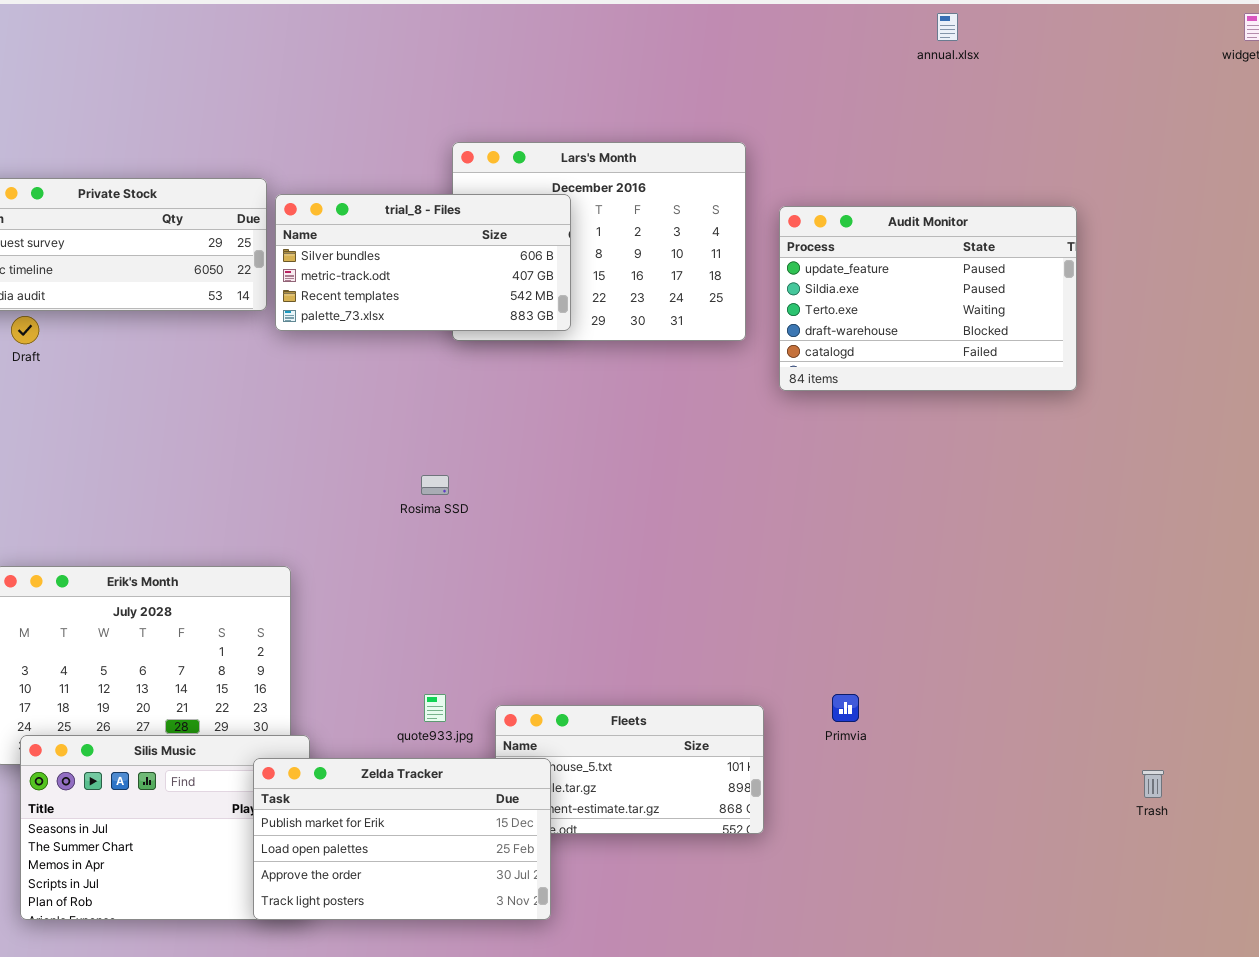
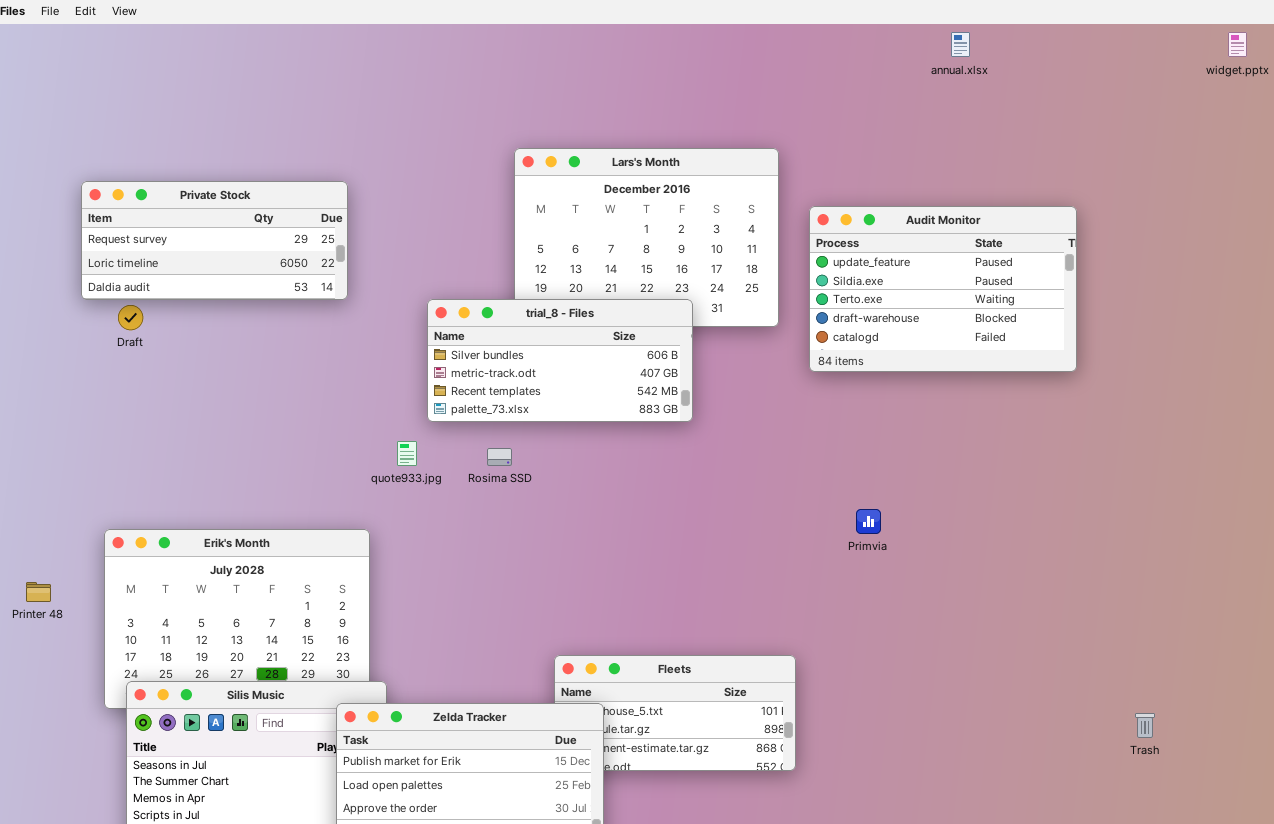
trial_8 - Files: [275,194,571,331] -> [427,299,693,422], moved
quote933.jpg: [424,694,446,722] -> [397,441,417,466], moved
Primvia: [832,694,859,722] -> [856,509,881,534], moved

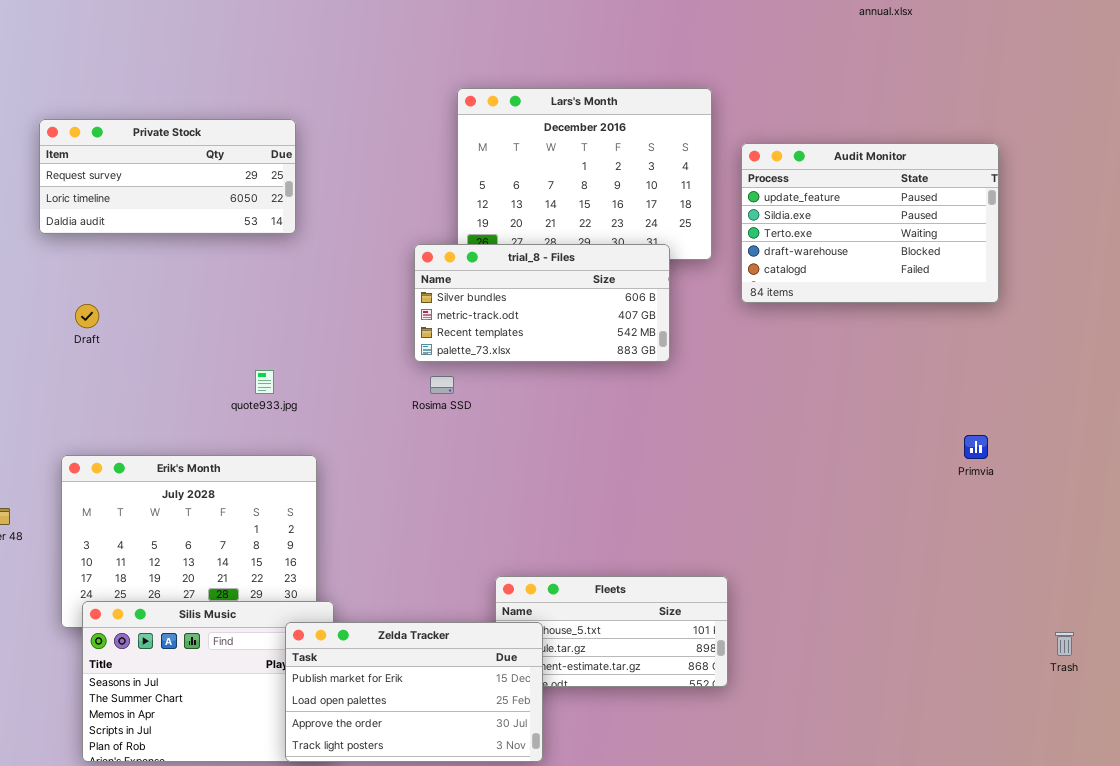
trial_8 - Files: [427,299,693,422] -> [414,244,670,362], moved
Draft: [118,305,143,330] -> [75,304,99,328], moved
quote933.jpg: [397,441,417,466] -> [255,370,274,394], moved
Primvia: [856,509,881,534] -> [964,435,988,459], moved

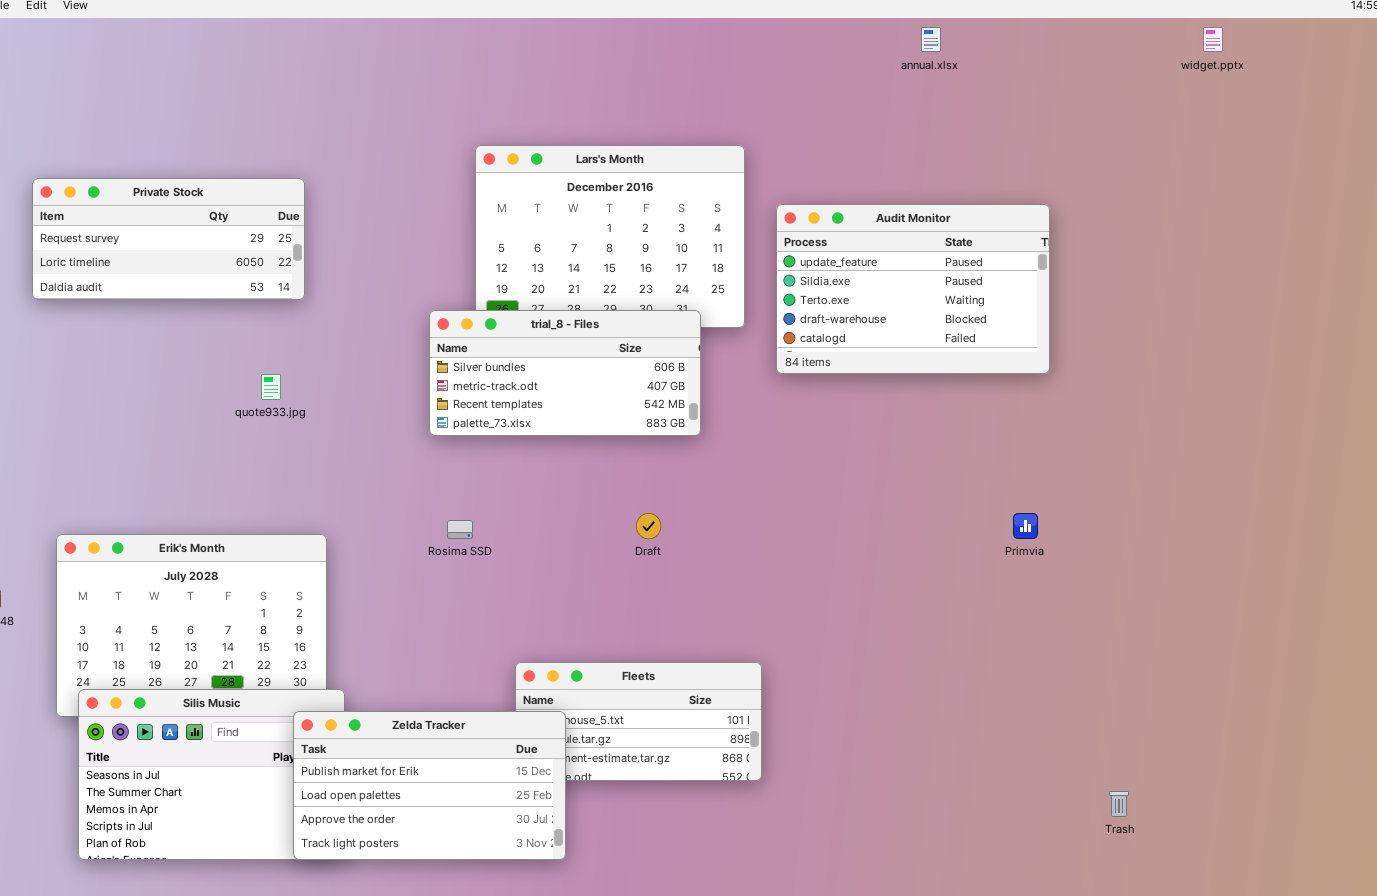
Draft: [75,304,99,328] -> [636,513,661,539], moved
quote933.jpg: [255,370,274,394] -> [261,374,281,400], moved
Rosima SSD: [430,376,454,394] -> [447,520,473,539], moved
Trash: [1055,632,1074,656] -> [1109,791,1129,817], moved

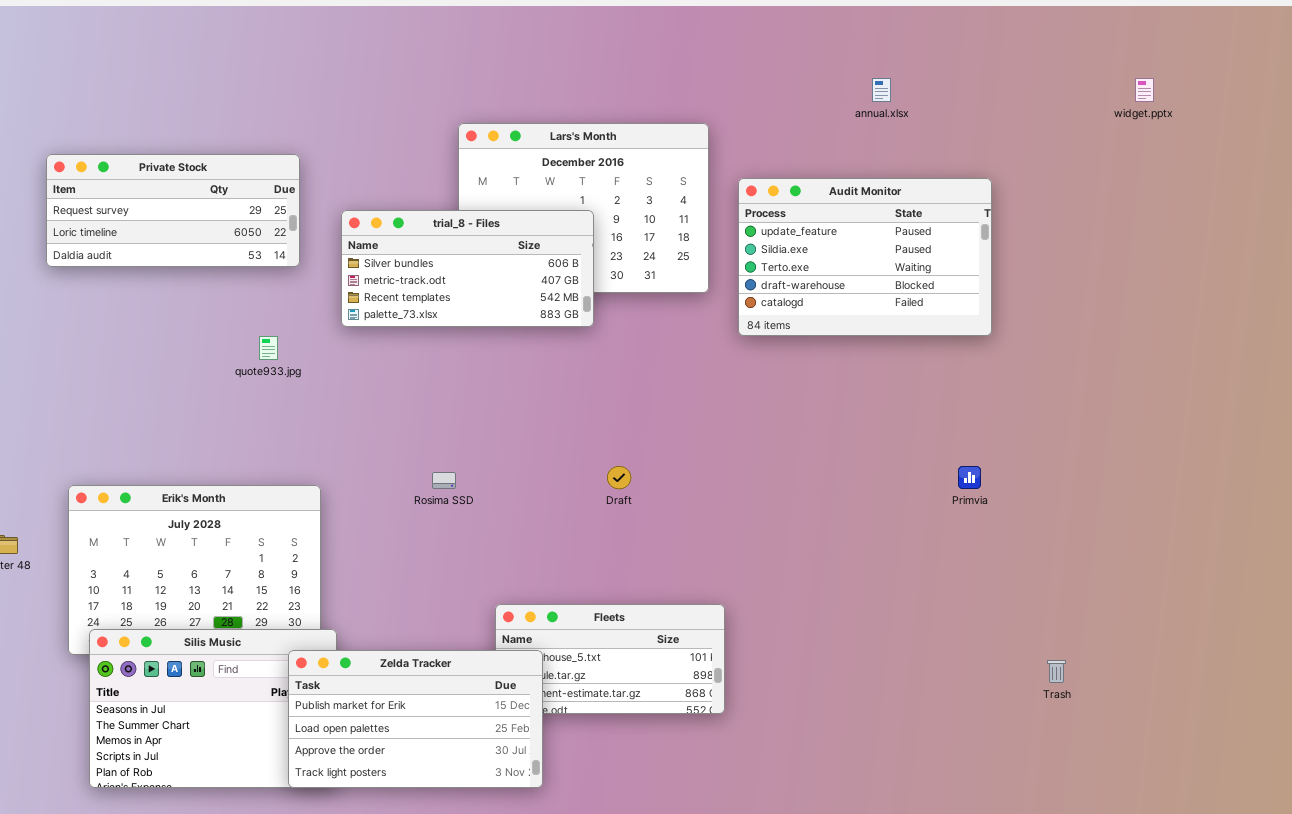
annual.xlsx: [921,27,941,52] -> [872,78,891,102], moved
widget.pptx: [1203,27,1223,52] -> [1135,78,1154,102], moved
trial_8 - Files: [429,310,701,436] -> [341,210,594,327], moved
Trash: [1109,791,1129,817] -> [1047,660,1066,683], moved

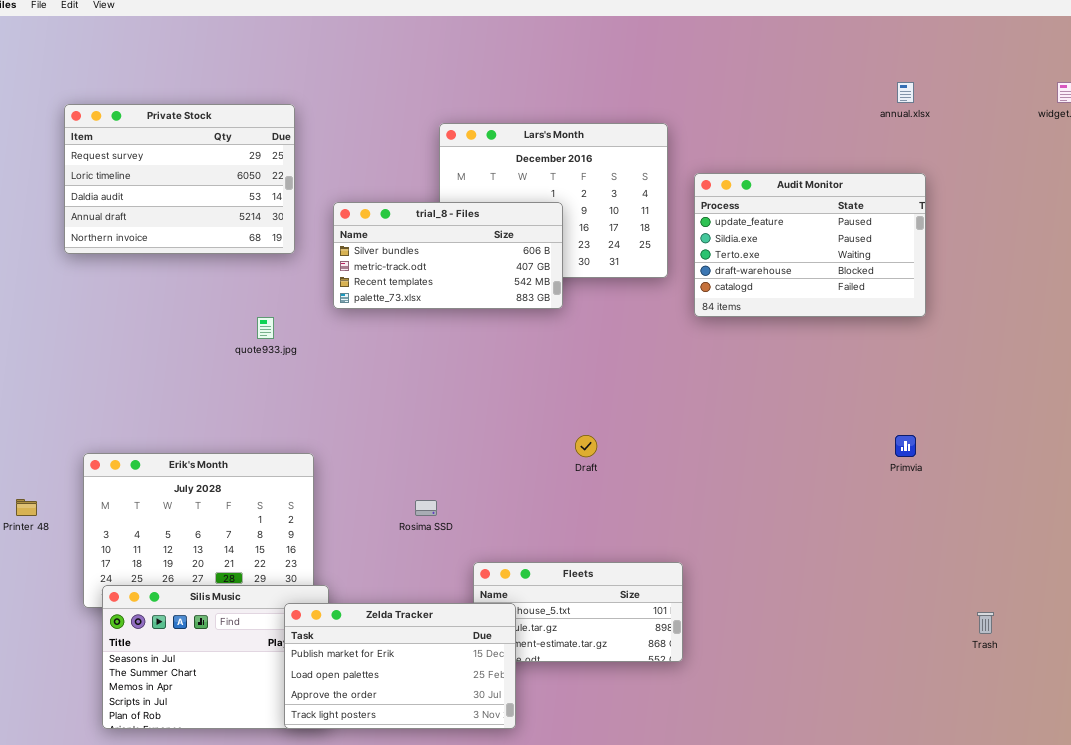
annual.xlsx: [872,78,891,102] -> [897,82,914,103], moved
Private Stock: [46,154,300,267] -> [64,104,295,254], resized
Rosima SSD: [432,472,456,489] -> [415,500,437,516], moved

